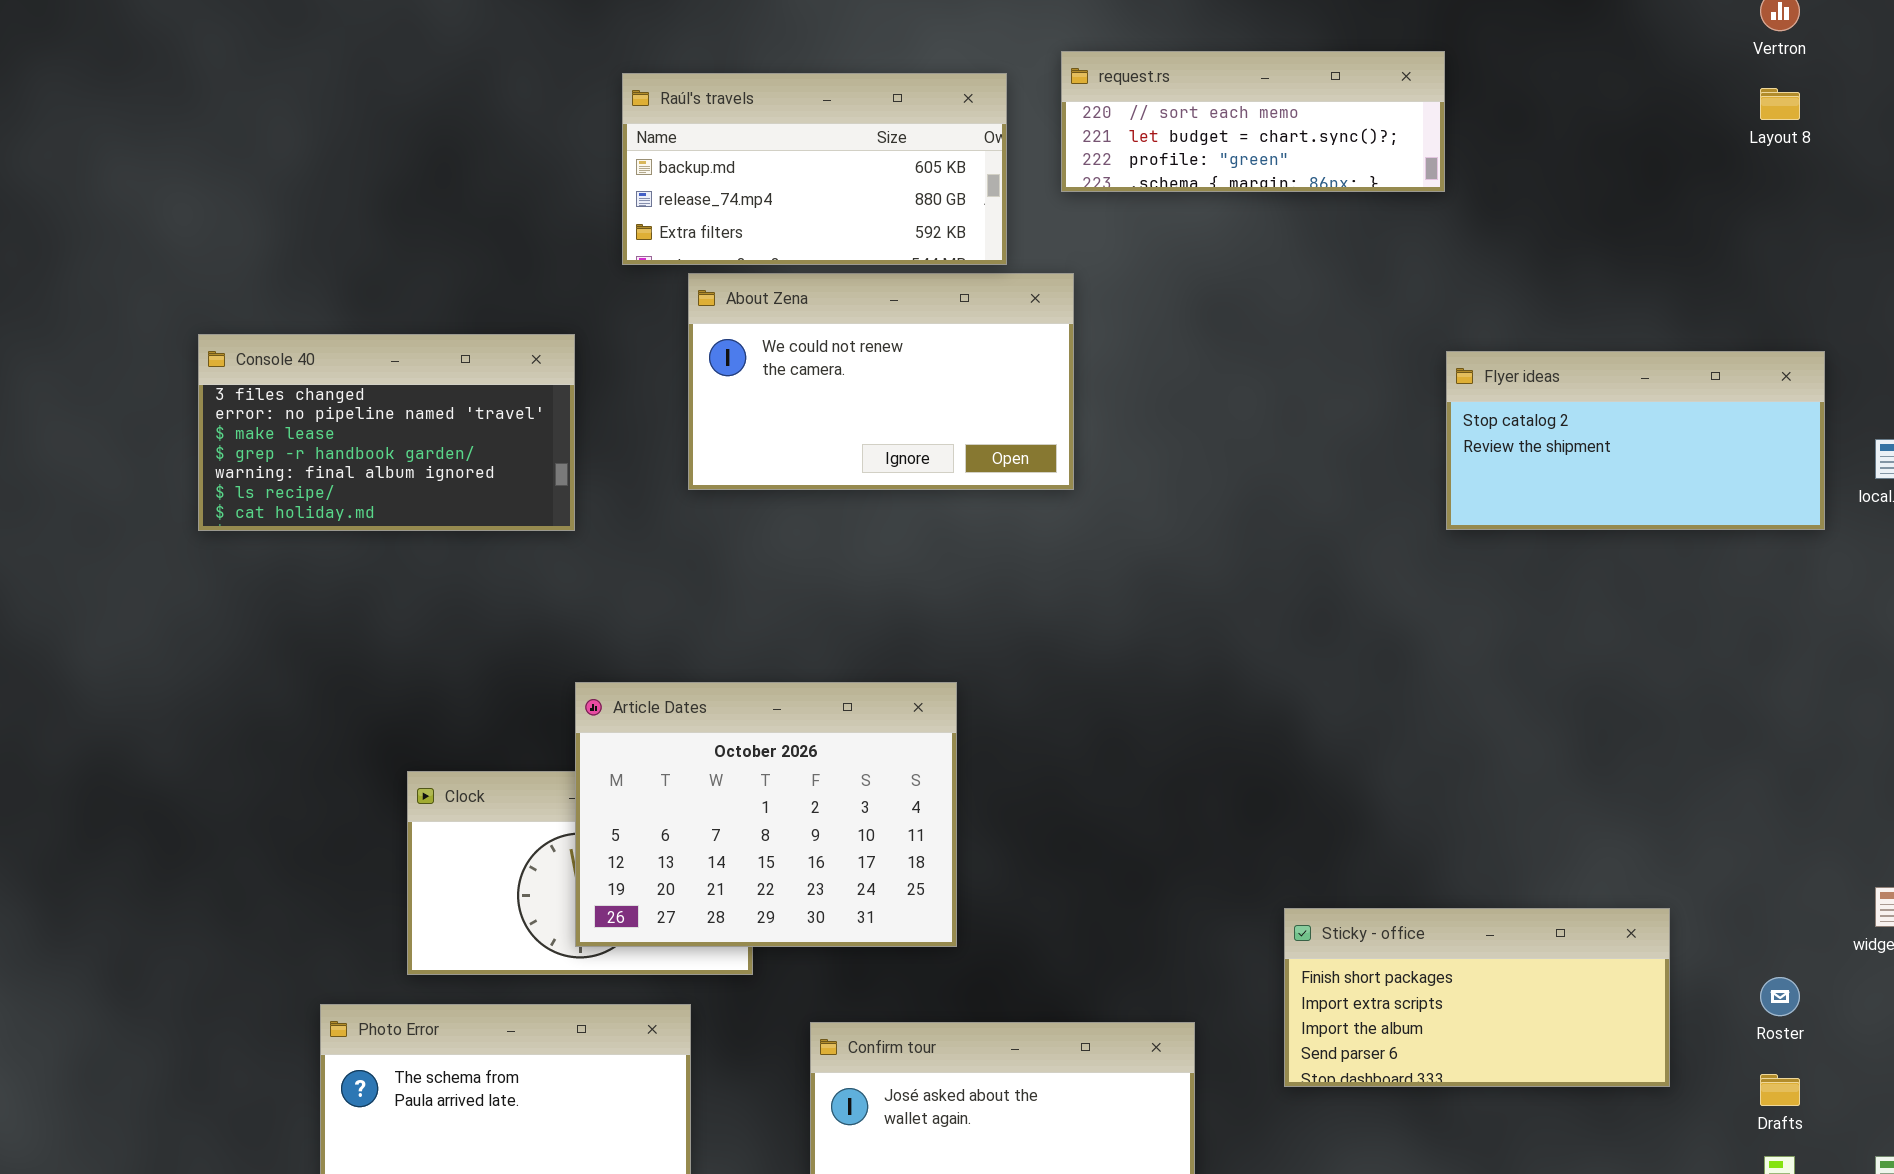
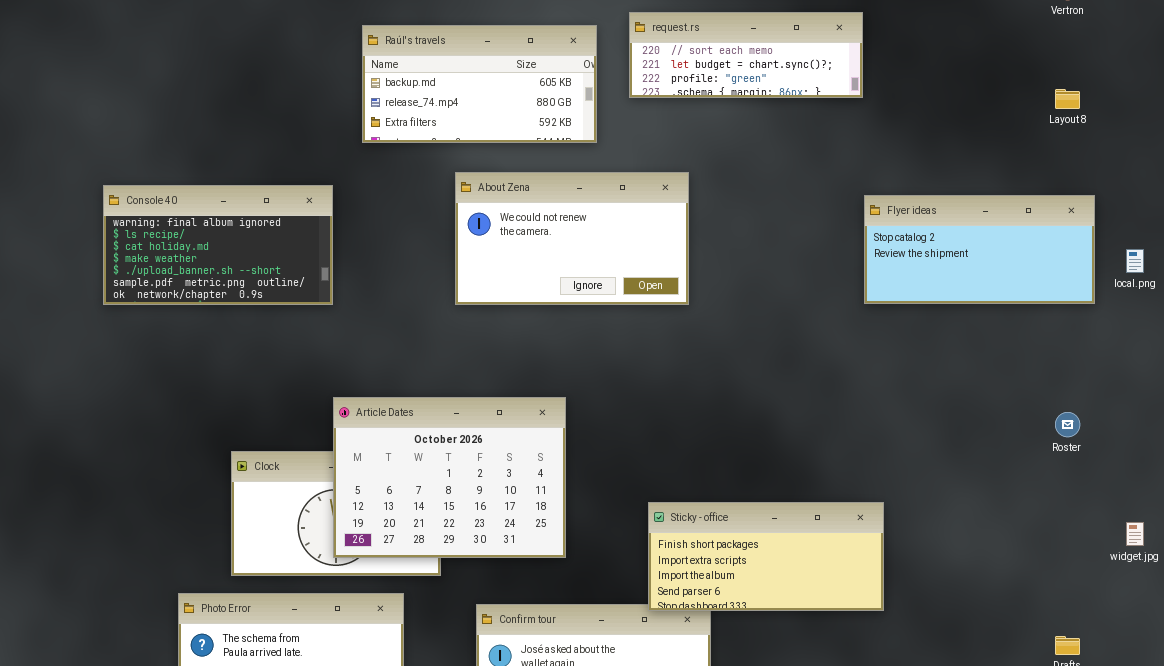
Layout 8: [1760,88,1800,120] -> [1055,89,1080,109], moved
About Zena: [688,273,1074,490] -> [455,172,689,305], moved
Console 40: [198,334,575,531] -> [103,185,333,305], scrolled down 4 rows
Sticky - office: [1284,908,1670,1087] -> [648,502,884,611], moved
Roster: [1760,977,1800,1016] -> [1055,412,1080,437], moved

